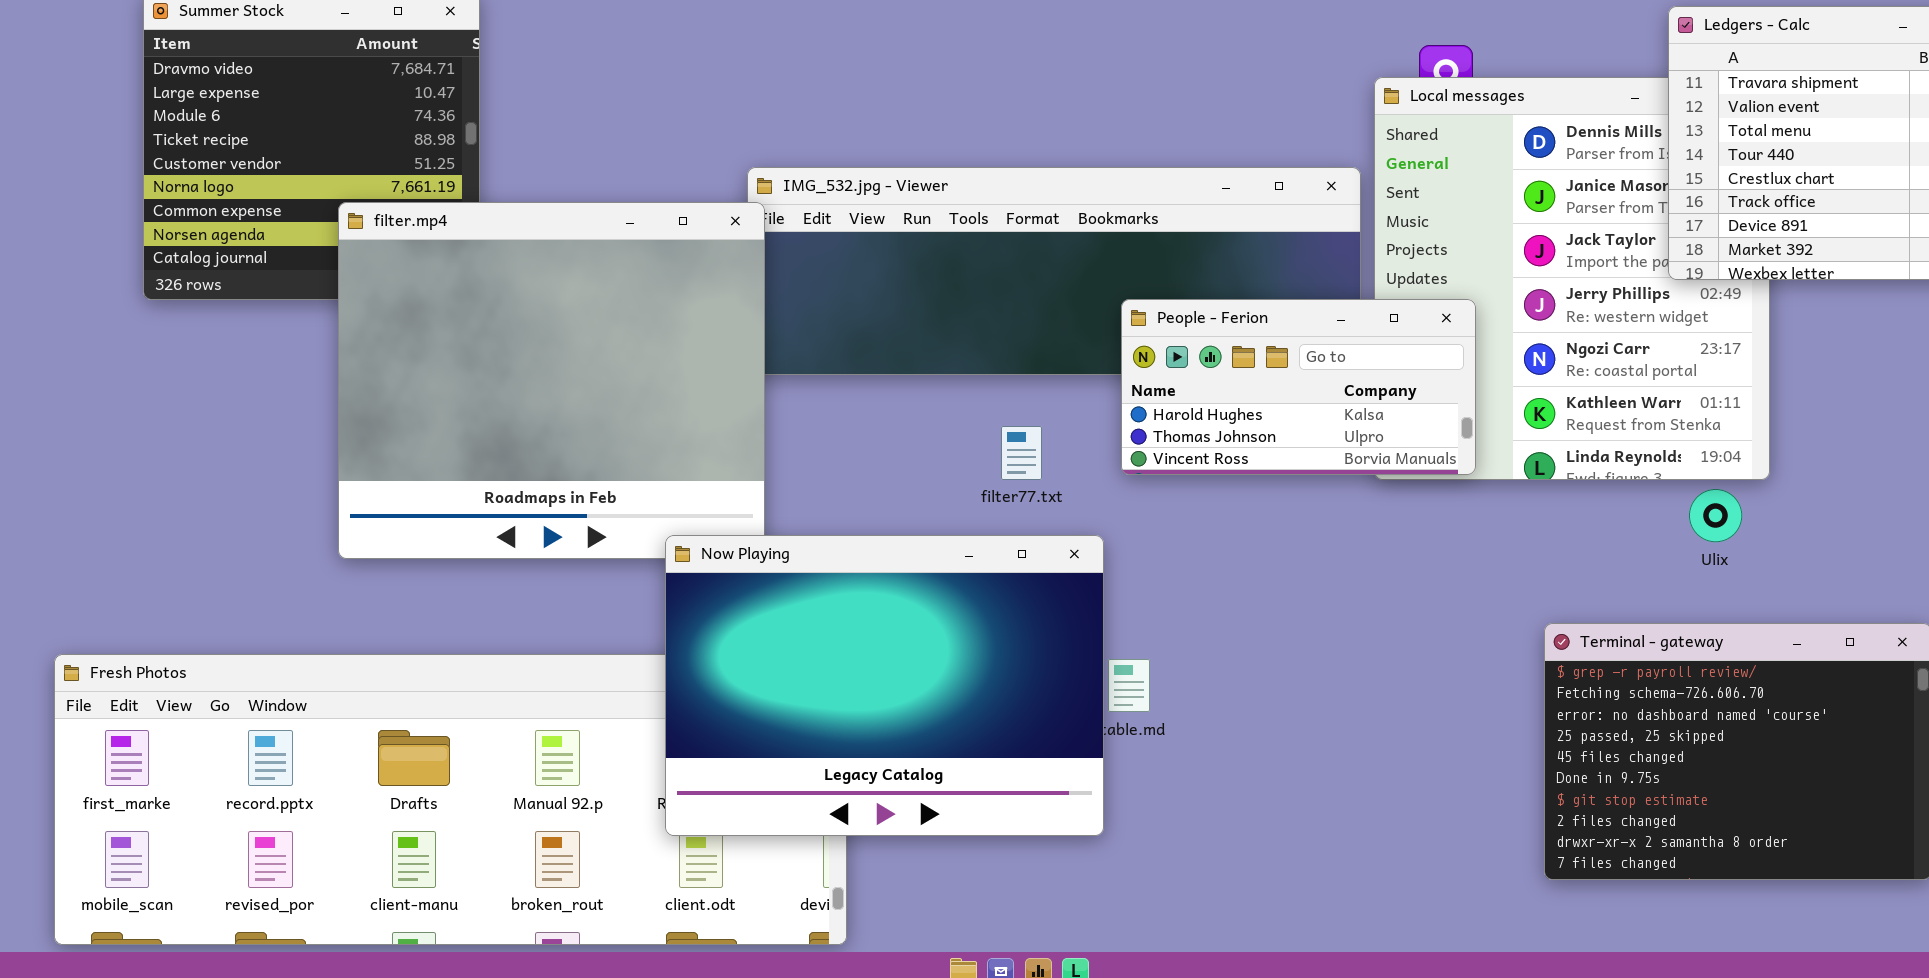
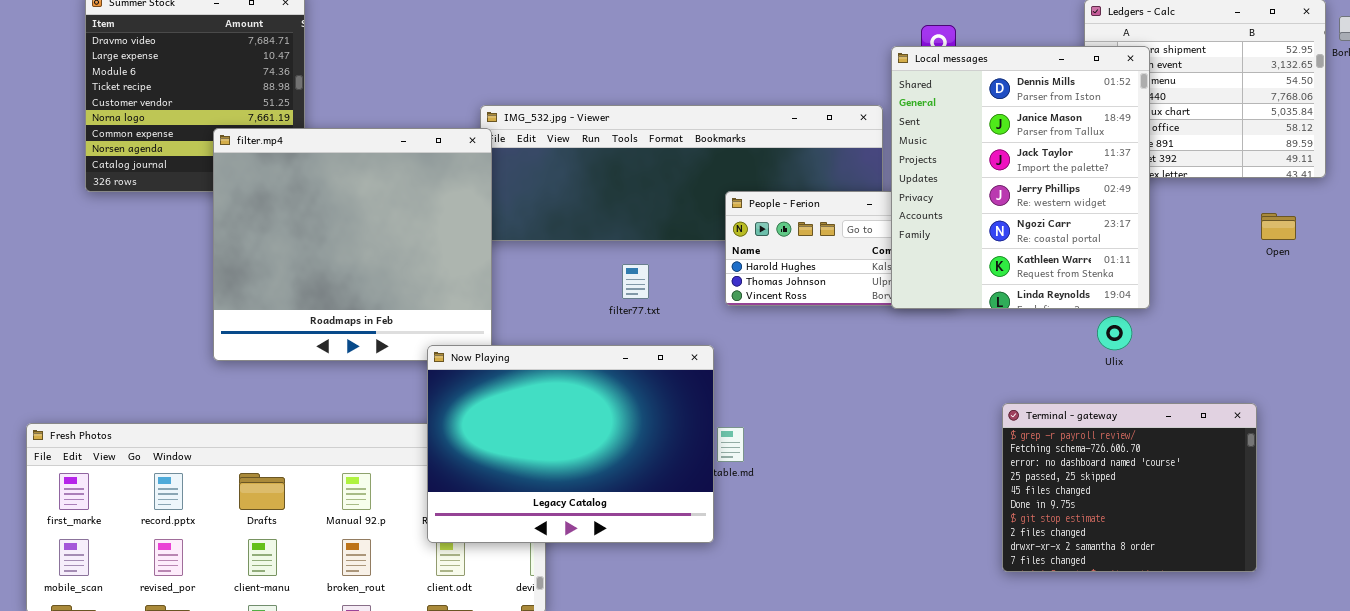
Local messages: [1374,77,1770,480] -> [891,46,1150,309], raised
filter77.txt: [1001,426,1042,480] -> [622,264,649,299], moved

